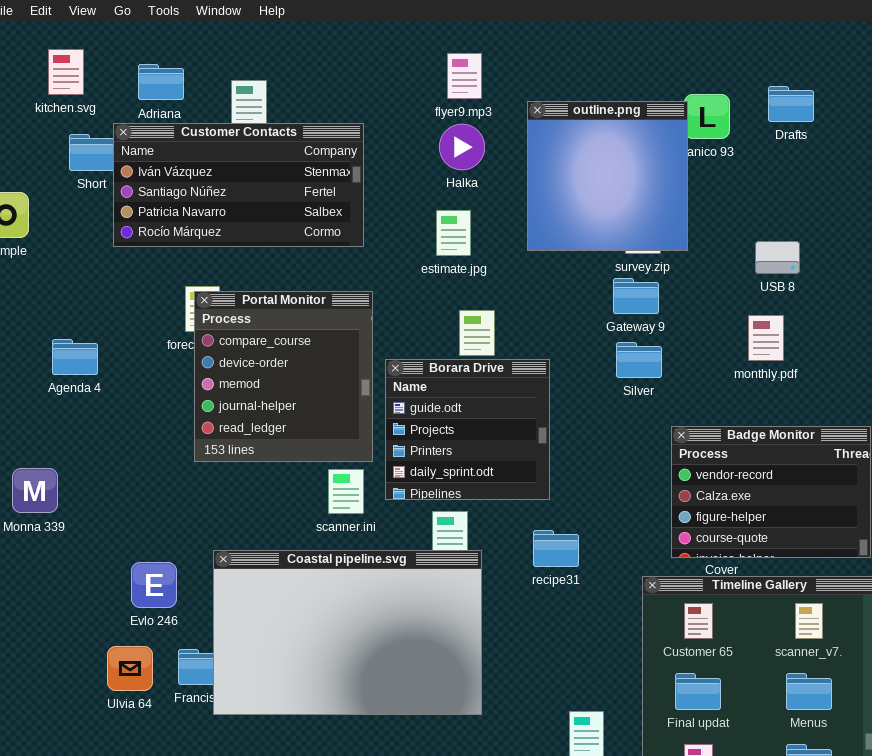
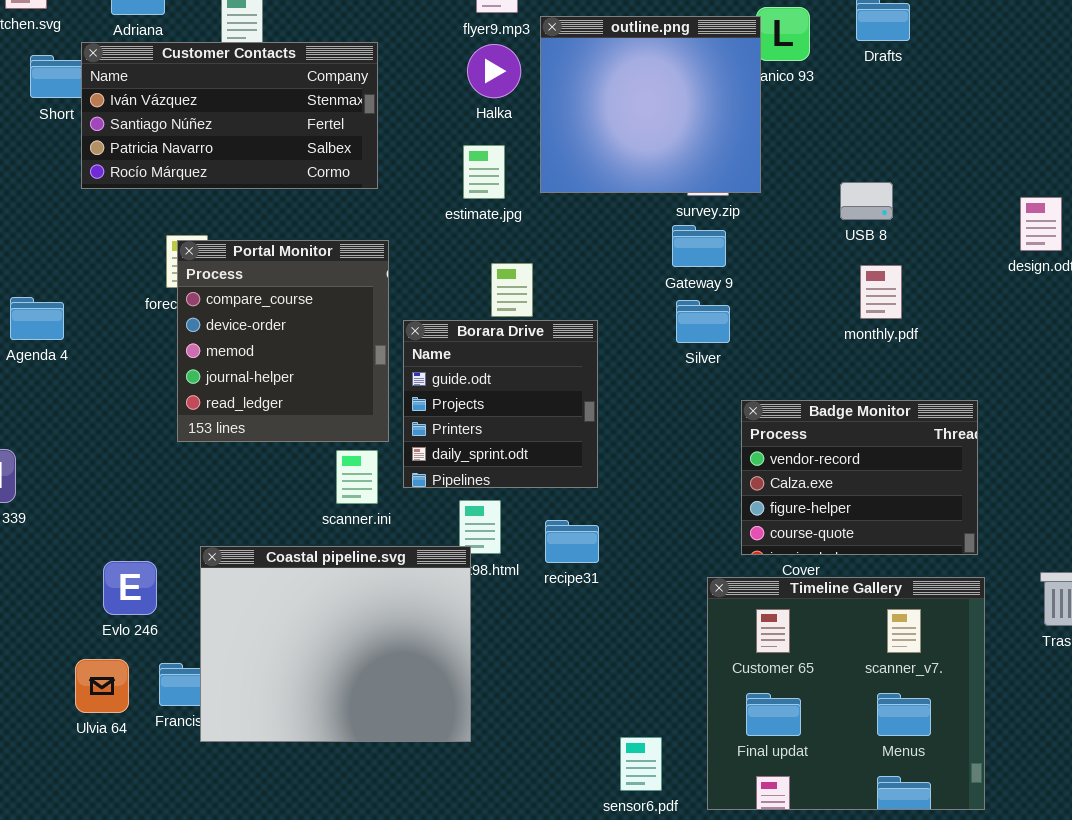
outline.png: [527,101,688,251] -> [540,16,761,193], resized
monthly.pdf: [748,315,784,361] -> [860,265,902,319], moved
recipe31: [533,530,579,567] -> [545,520,599,563], moved
Coastal pipeline.svg: [213,550,482,715] -> [200,546,471,742], resized

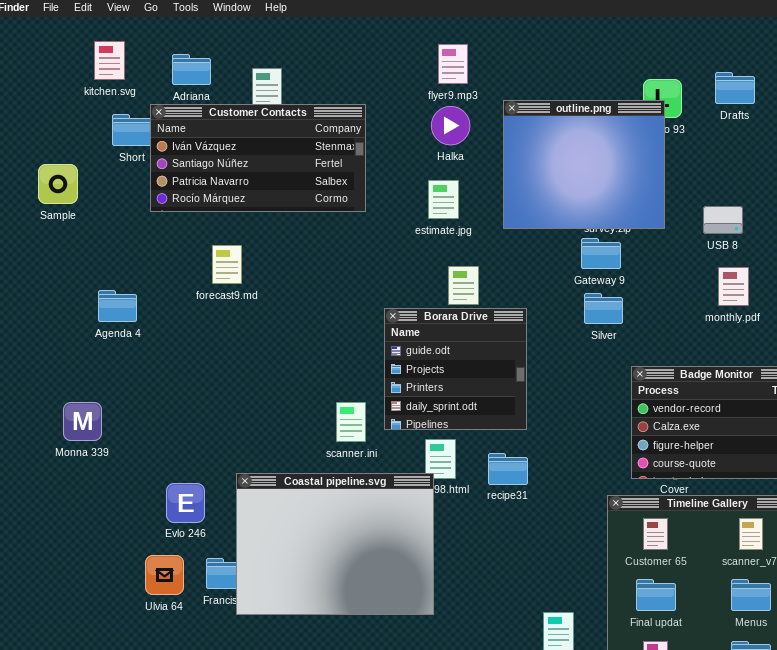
outline.png: [540,16,761,193] -> [503,100,665,229], moved
Portal Monitor: [177,240,389,442] -> none, closed

